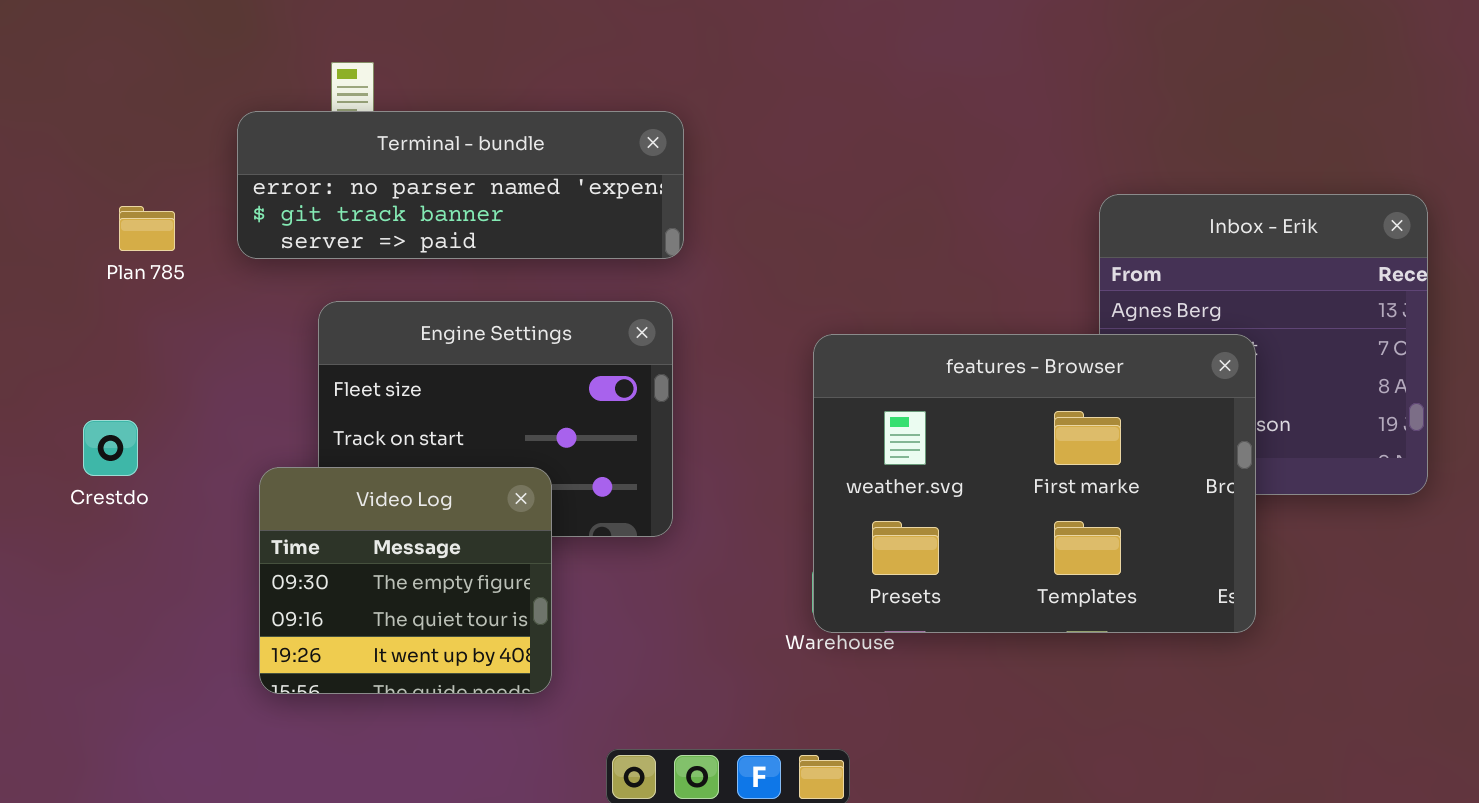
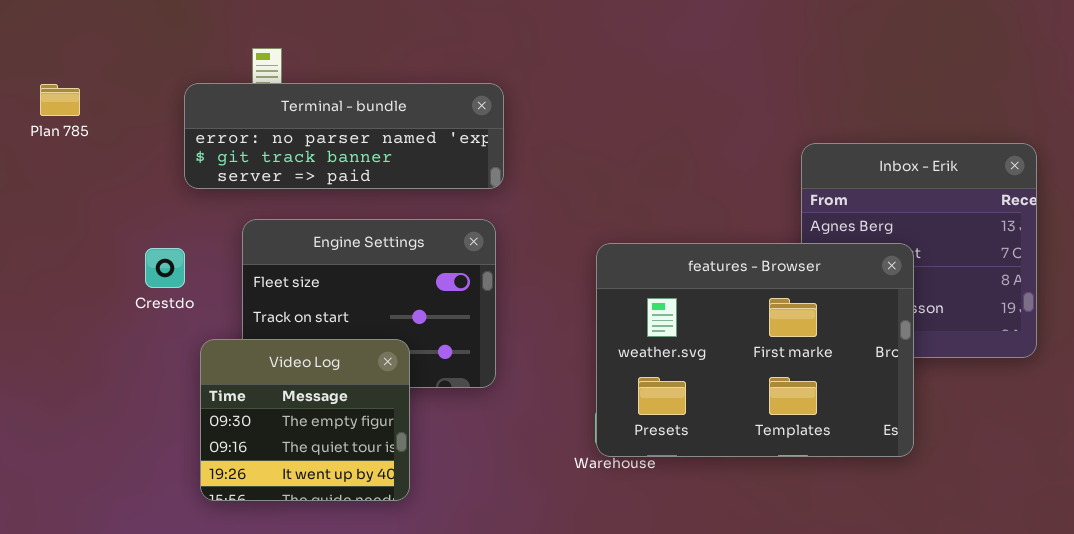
Plan 785: [119,206,175,251] -> [40,84,80,116], moved
Crestdo: [83,420,138,476] -> [145,248,185,288], moved

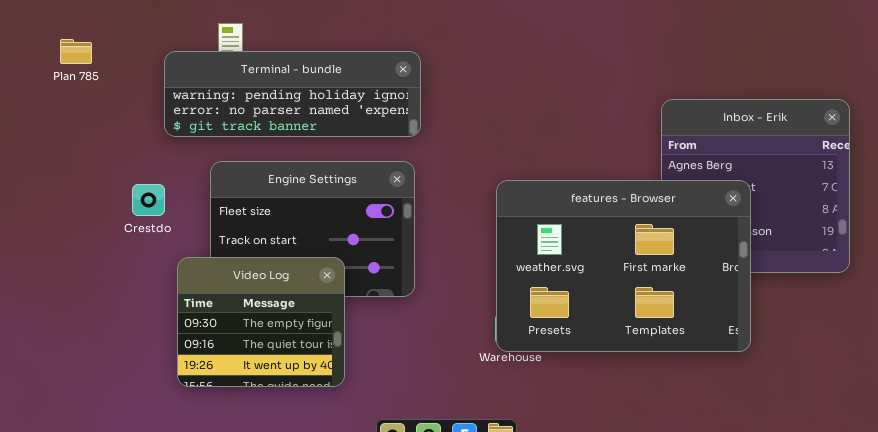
Terminal - bundle: [184,83,504,189] -> [164,51,421,137], scrolled up 1 row
Plan 785: [40,84,80,116] -> [60,39,92,64], moved

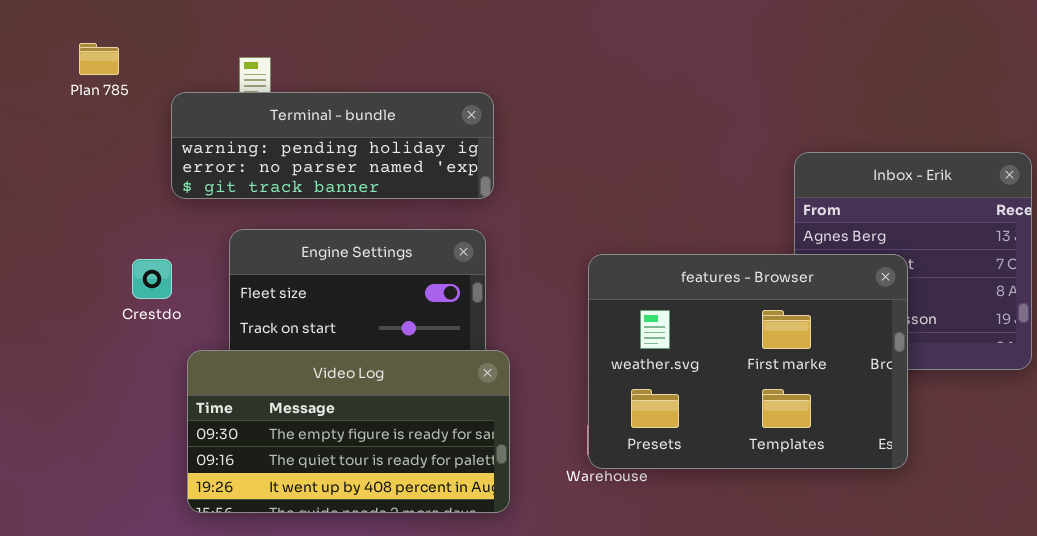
Plan 785: [60,39,92,64] -> [79,43,119,75], moved
Video Log: [177,257,345,387] -> [187,350,510,513], resized

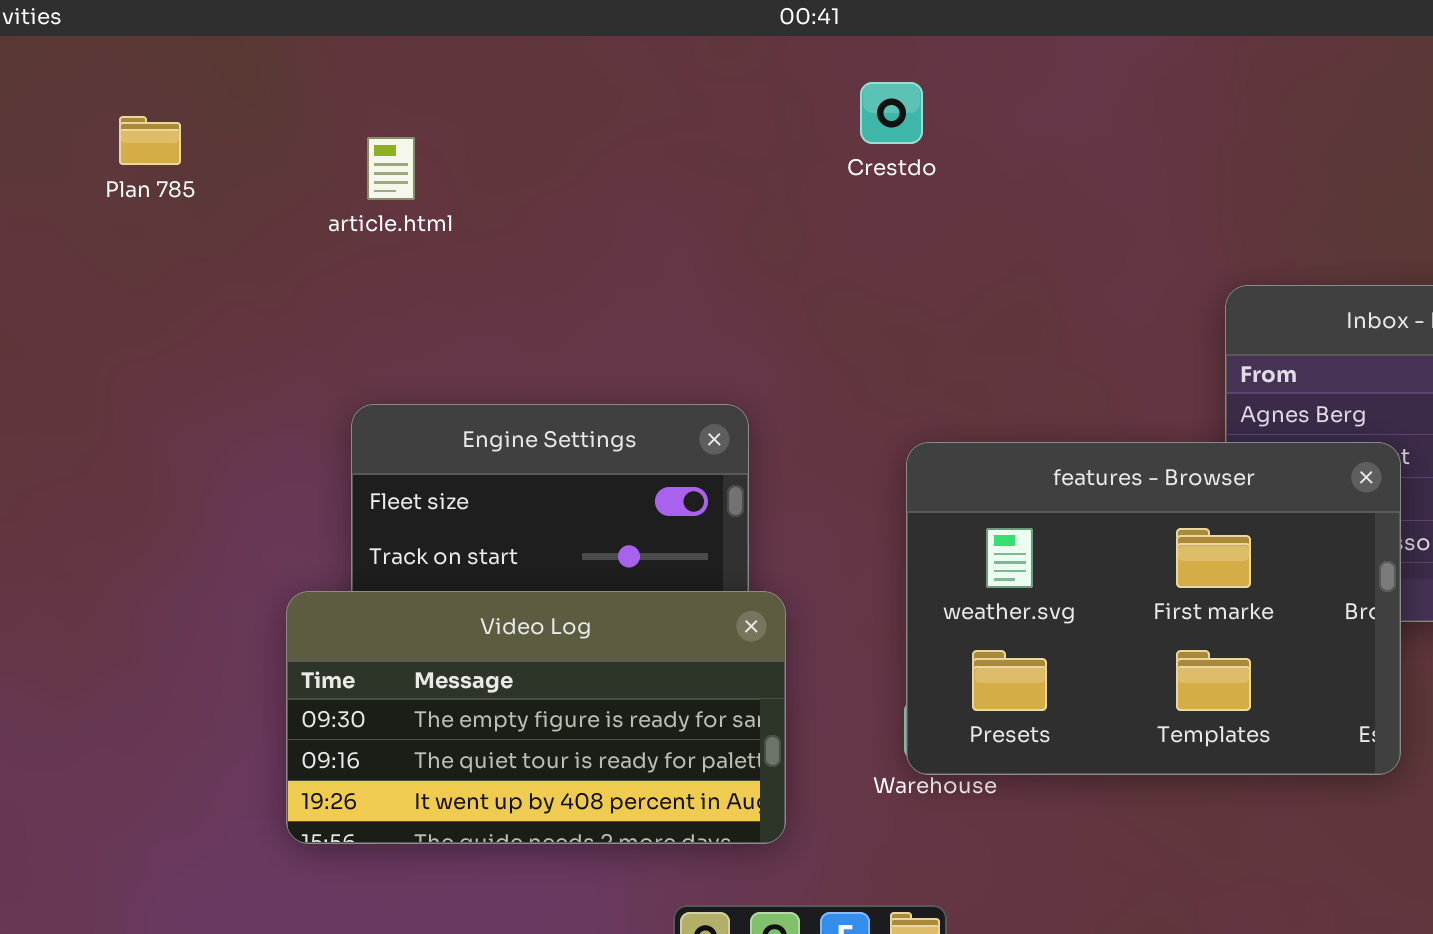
Terminal - bundle: [171,92,494,199] -> none, closed
Crestdo: [132,259,172,299] -> [860,82,923,144], moved

